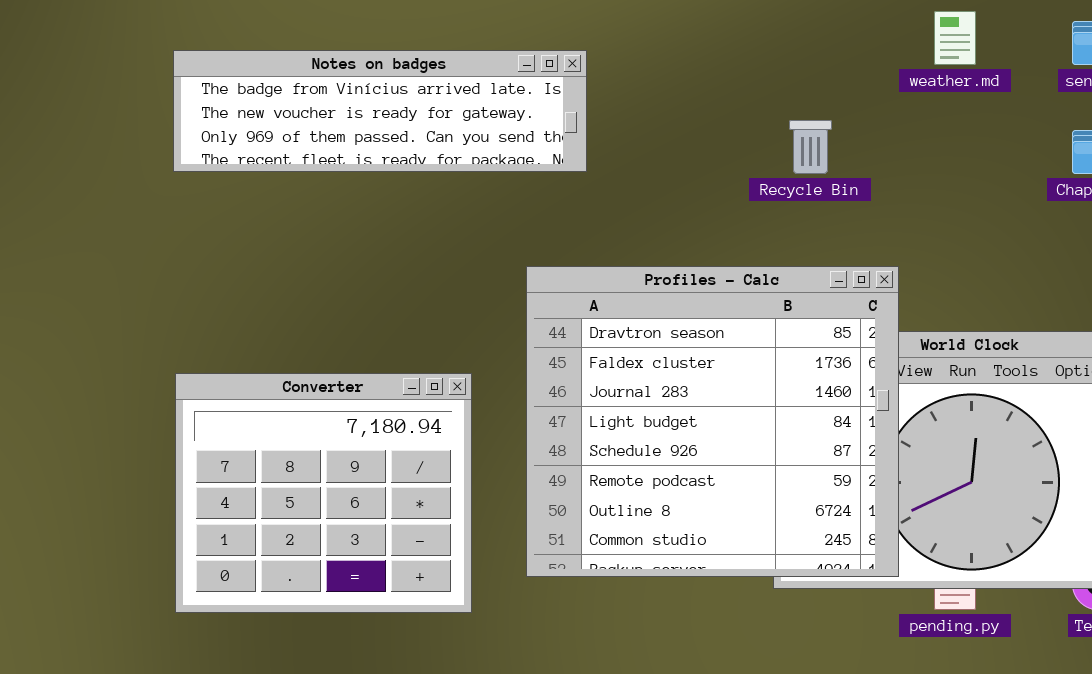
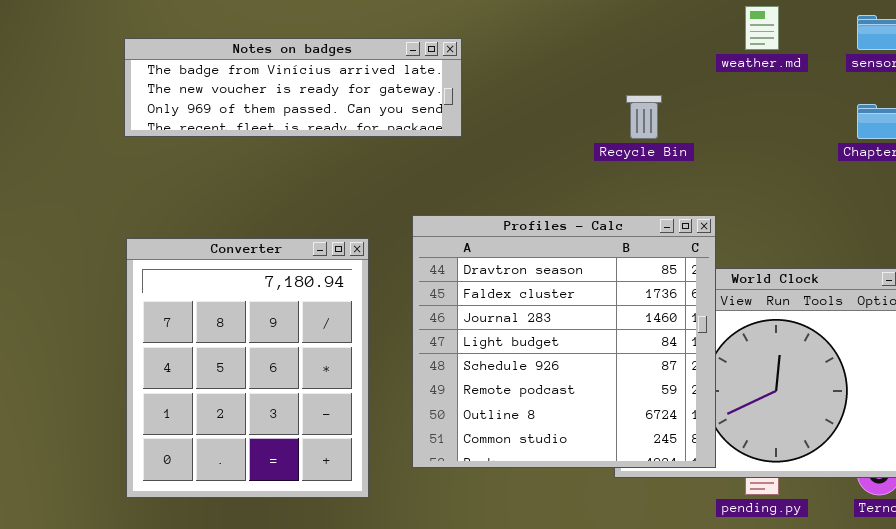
Converter: [175,373,472,613] -> [126,238,369,498], resized

